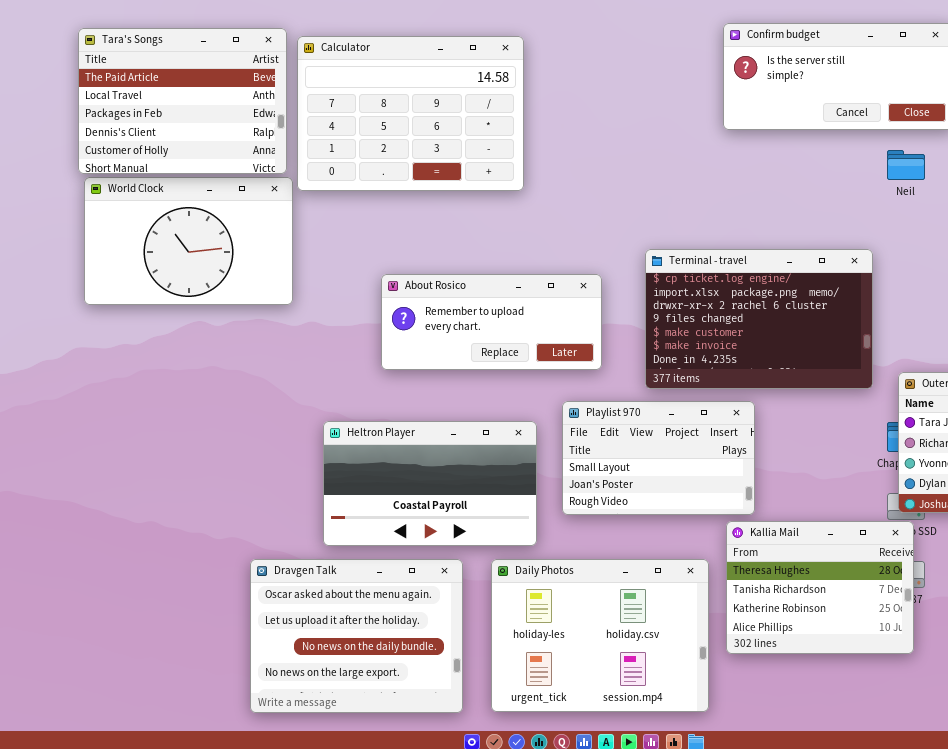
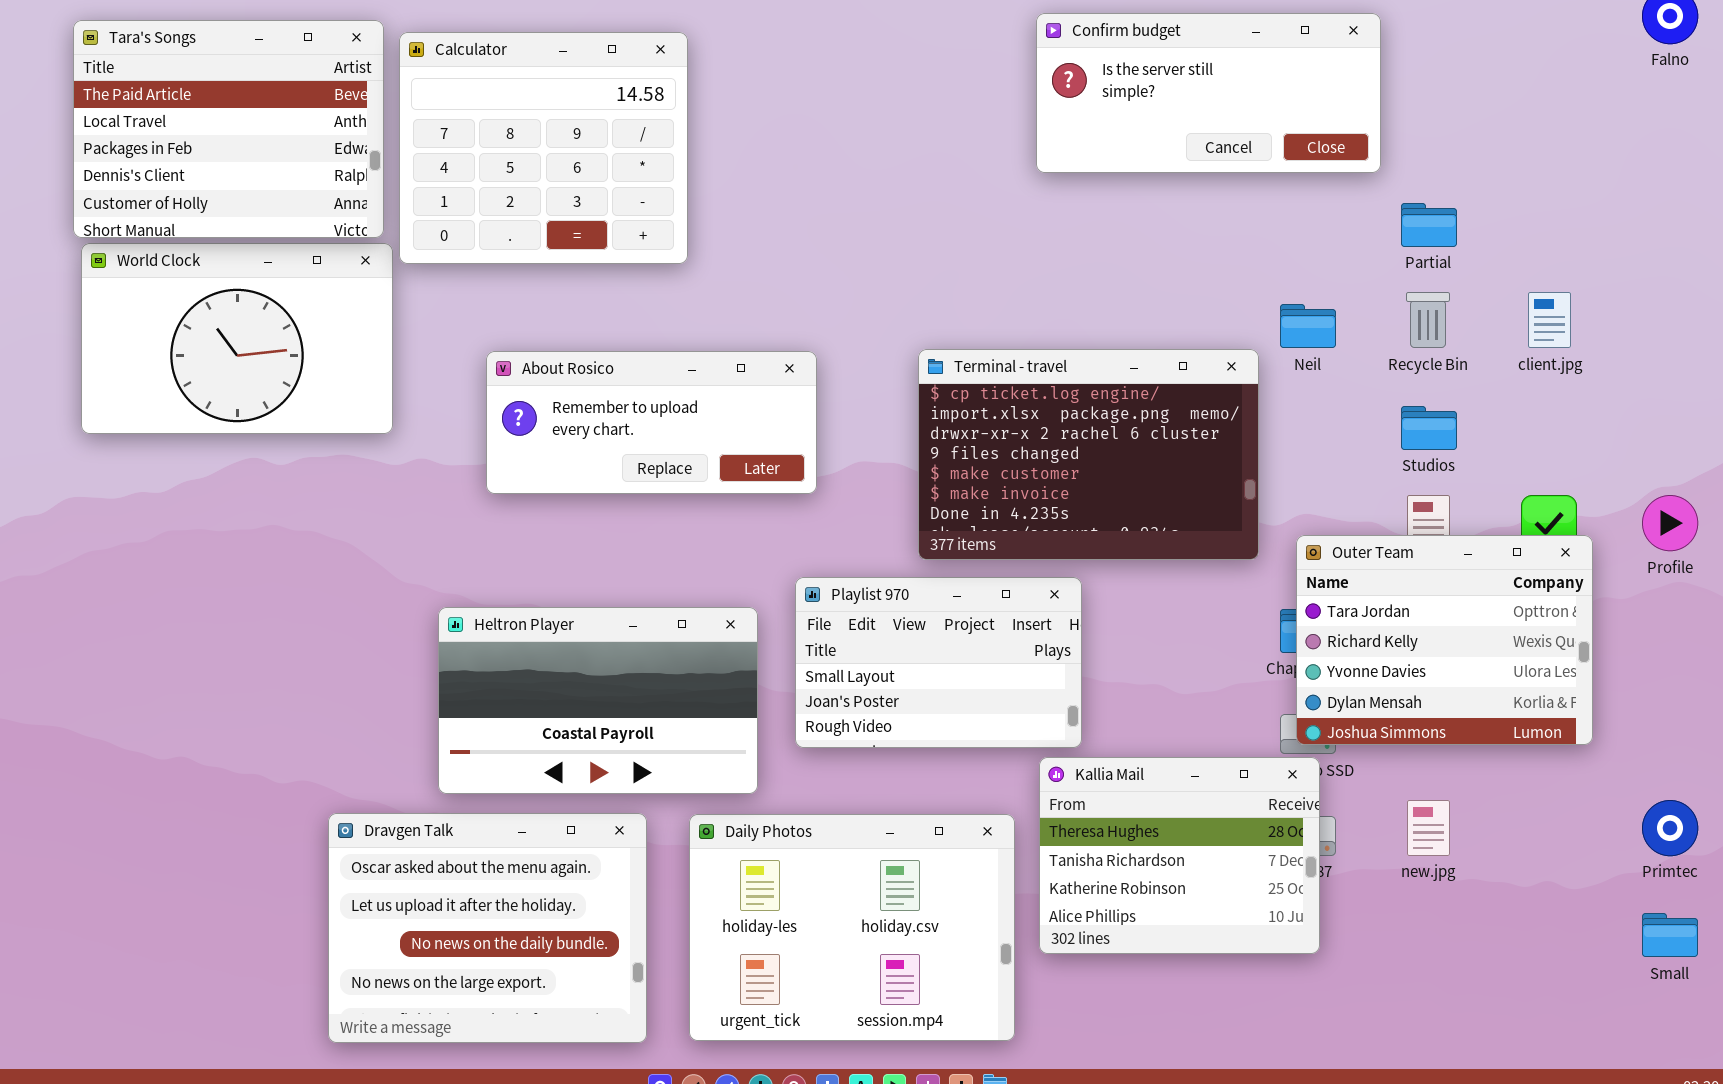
Calculator: [297,36,524,191] -> [399,32,688,264], resized
Neil: [887,150,925,180] -> [1280,304,1336,348], moved
About Rosico: [381,274,602,370] -> [486,351,817,494], moved

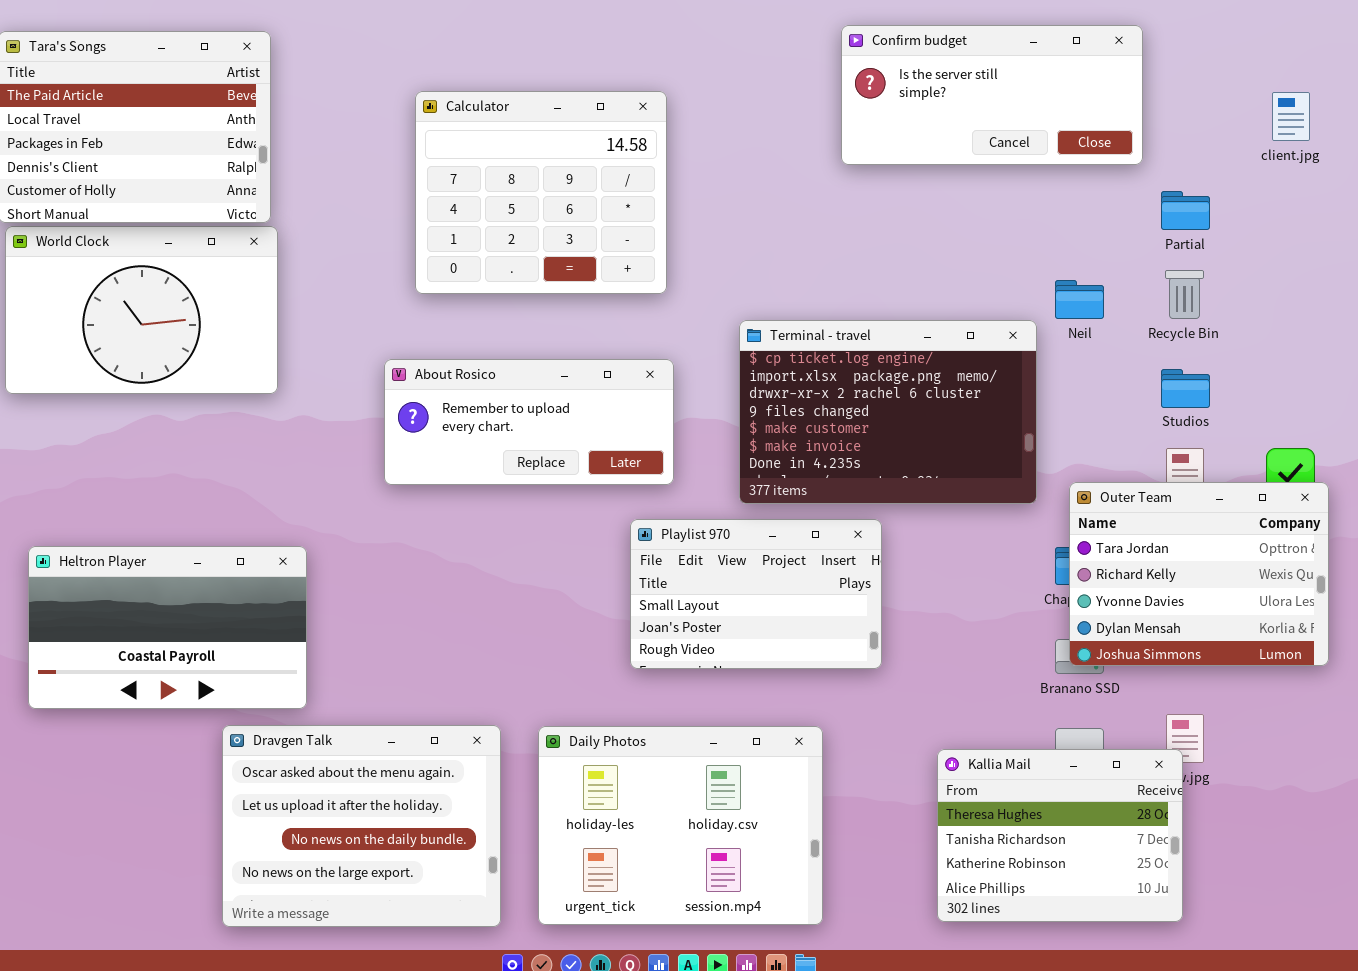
Calculator: [399,32,688,264] -> [415,91,667,294], moved
client.jpg: [1528,292,1571,348] -> [1272,92,1310,141], moved
About Rosico: [486,351,817,494] -> [384,359,674,485], moved
Heltron Player: [438,607,758,794] -> [28,546,307,709], moved
Kallia Mail: [1039,757,1320,954] -> [937,749,1183,922], moved

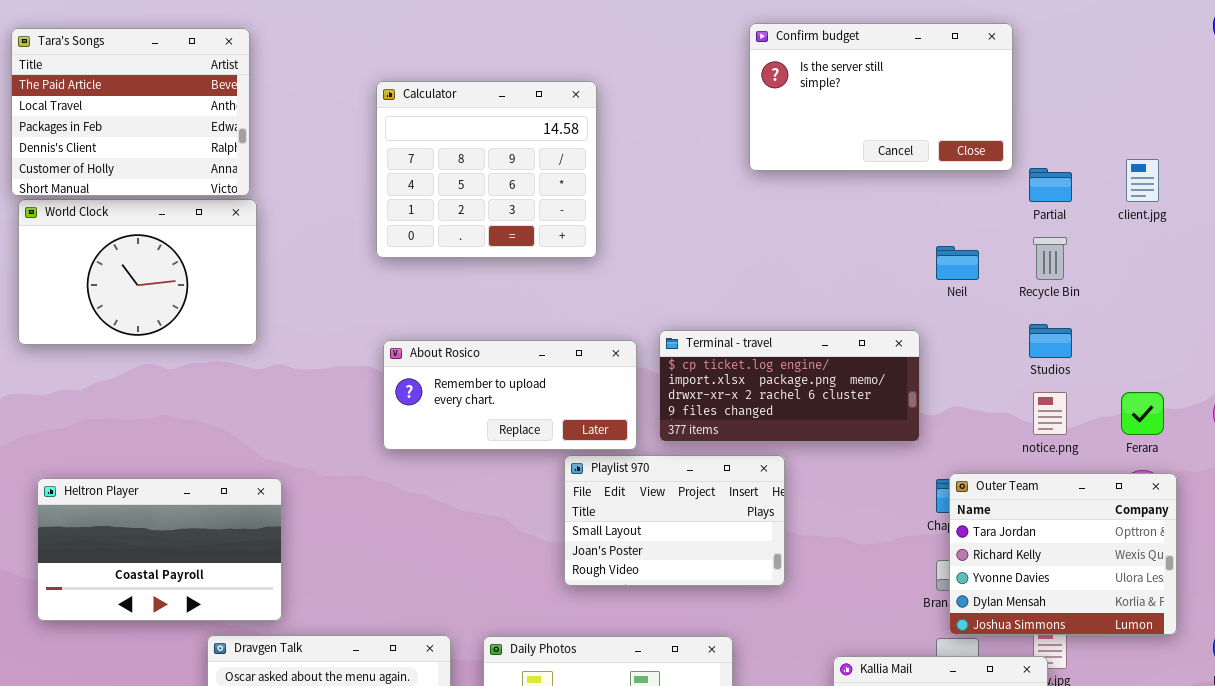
Confirm budget: [841,25,1143,165] -> [749,23,1013,171], resized
client.jpg: [1272,92,1310,141] -> [1126,159,1159,202], moved
Terminal - travel: [739,320,1037,504] -> [659,330,920,442], resized
About Rosico: [384,359,674,485] -> [383,340,637,450], moved
Outer Team: [1069,482,1329,666] -> [949,473,1177,635], moved

